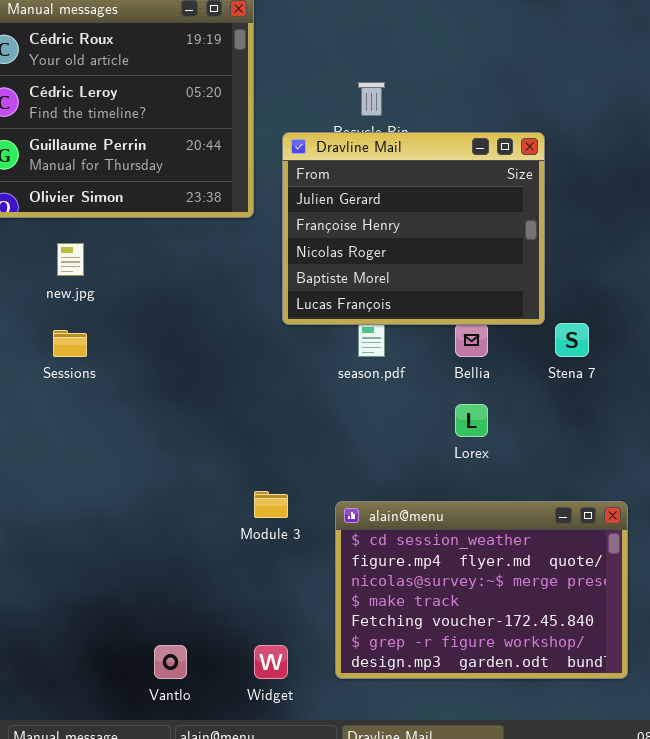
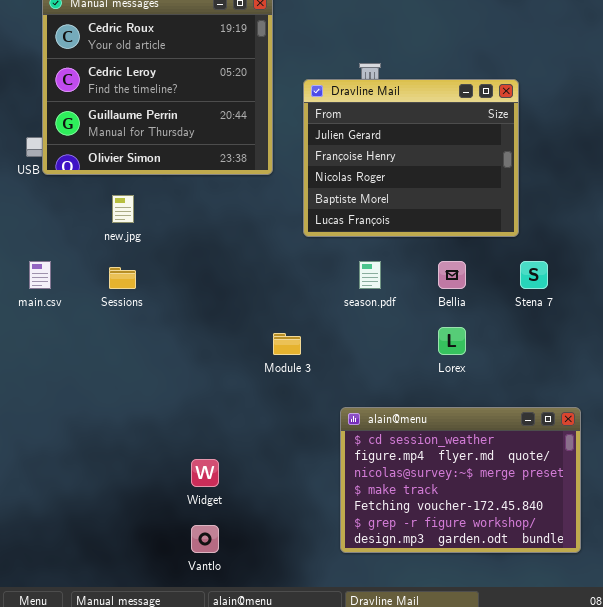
Dravline Mail: [282,132,545,325] -> [303,79,519,237], moved
Module 3: [254,491,288,518] -> [273,333,301,355], moved
Widget: [254,645,288,679] -> [191,459,219,487], moved

